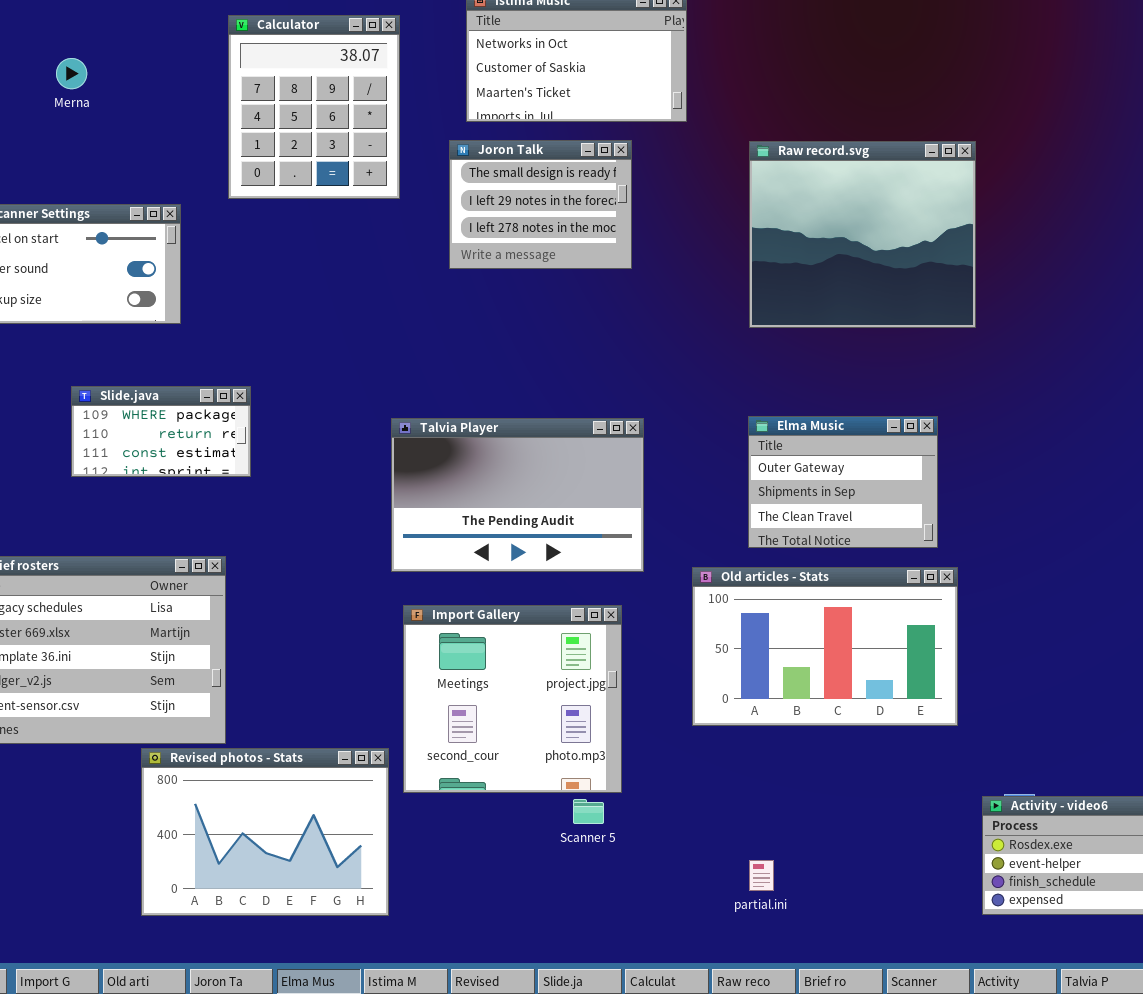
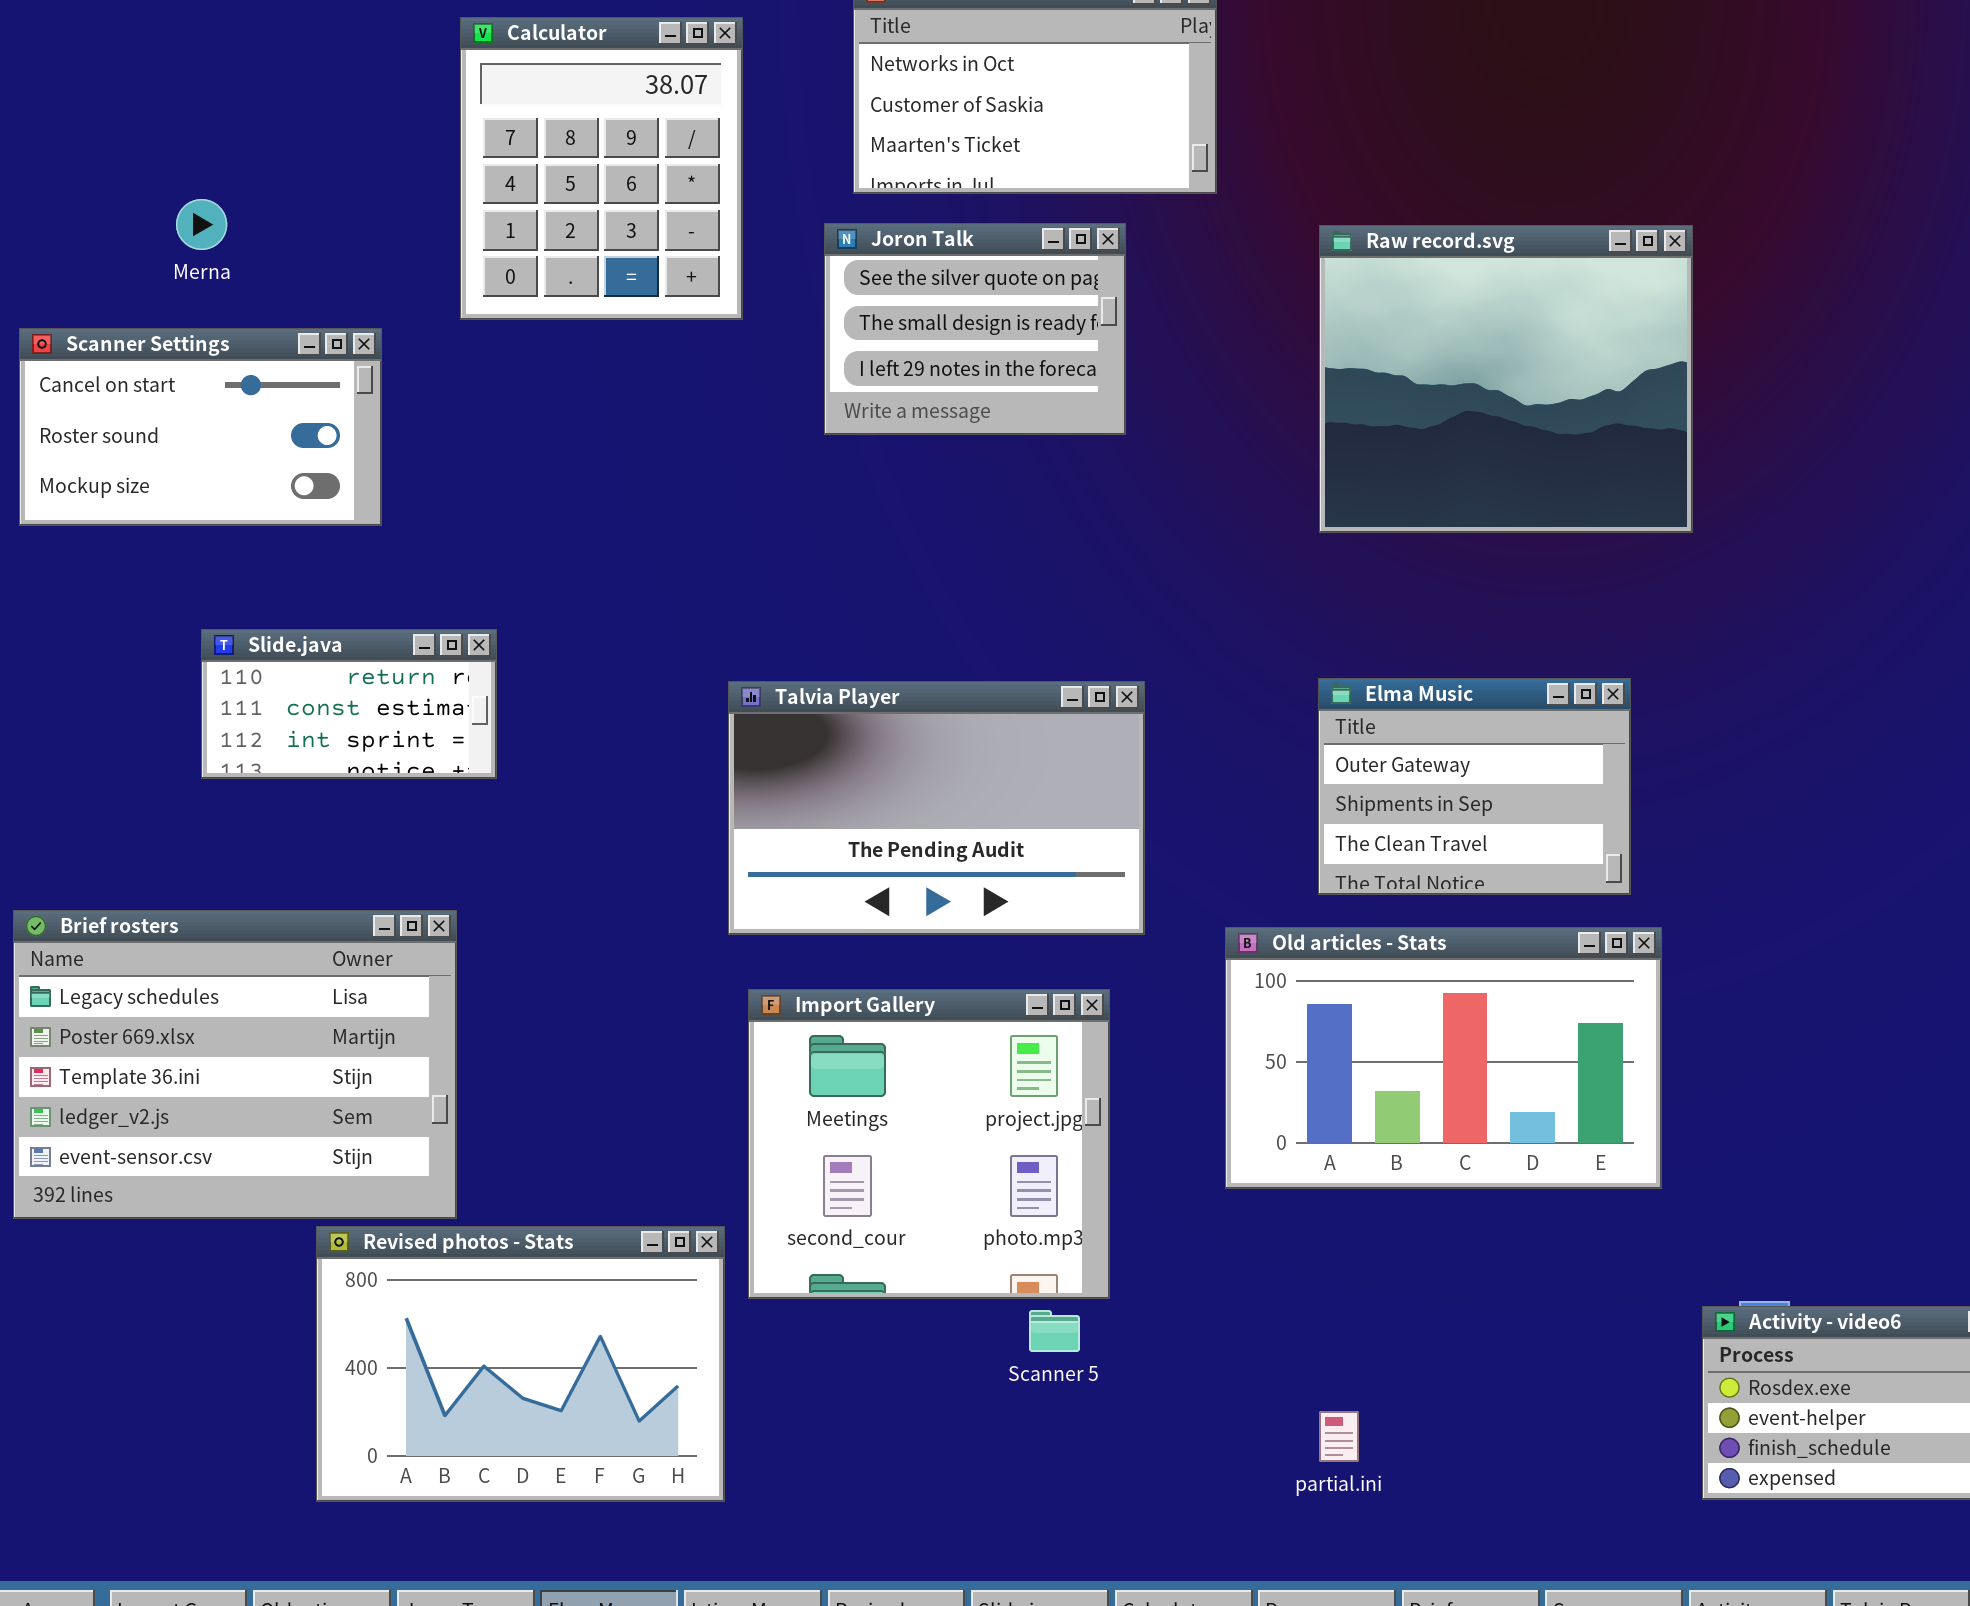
Merna: [56,58,87,89] -> [176,199,227,250], moved
Joron Talk: [449,140,632,269] -> [824,223,1126,435], scrolled up 1 row
Slide.java: [71,386,251,477] -> [201,629,497,779], scrolled down 1 row

